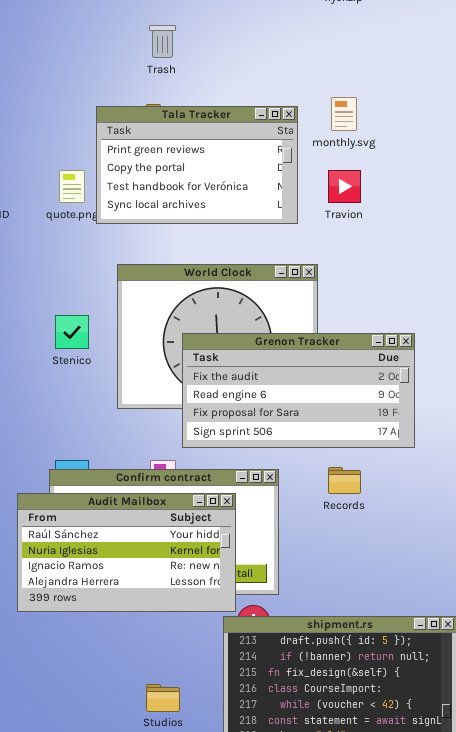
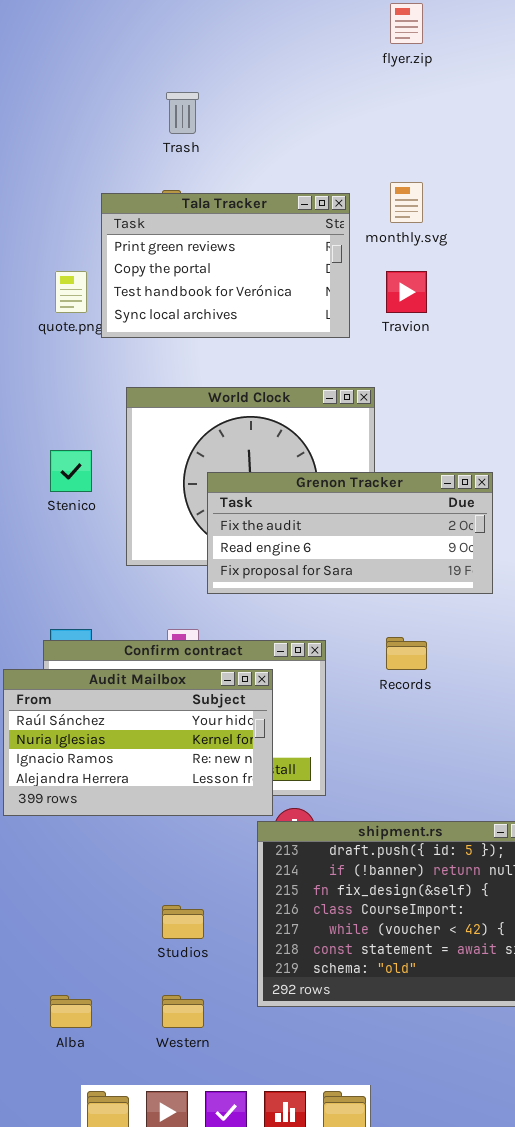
Grenon Tracker: [182,333,415,448] -> [207,472,493,594], resized

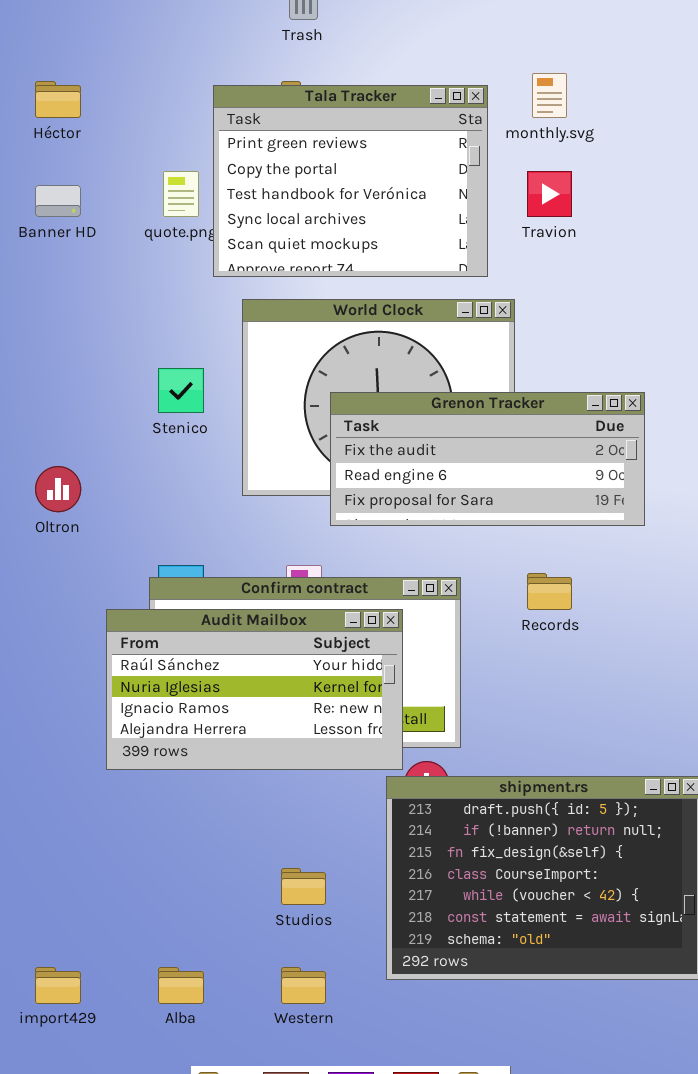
Tala Tracker: [101,193,350,338] -> [213,85,488,277], resized

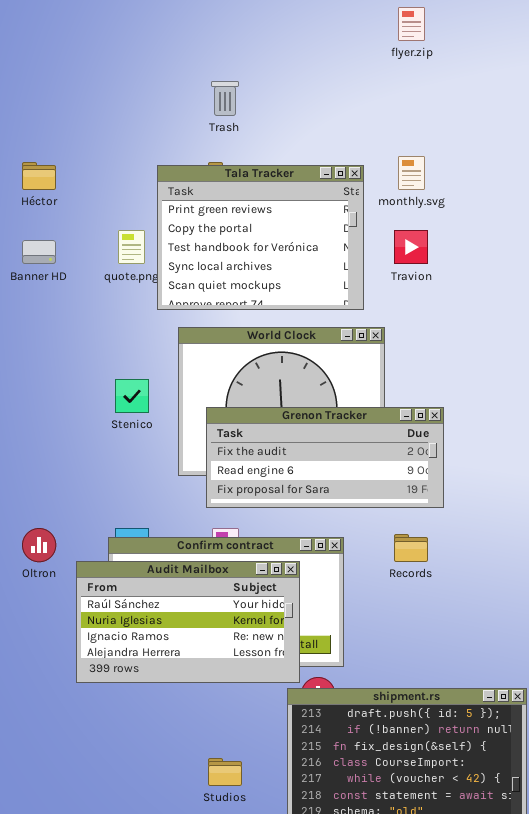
Grenon Tracker: [330,392,645,526] -> [206,407,444,508], moved
Oltron: [35,466,81,512] -> [22,528,56,562], moved

